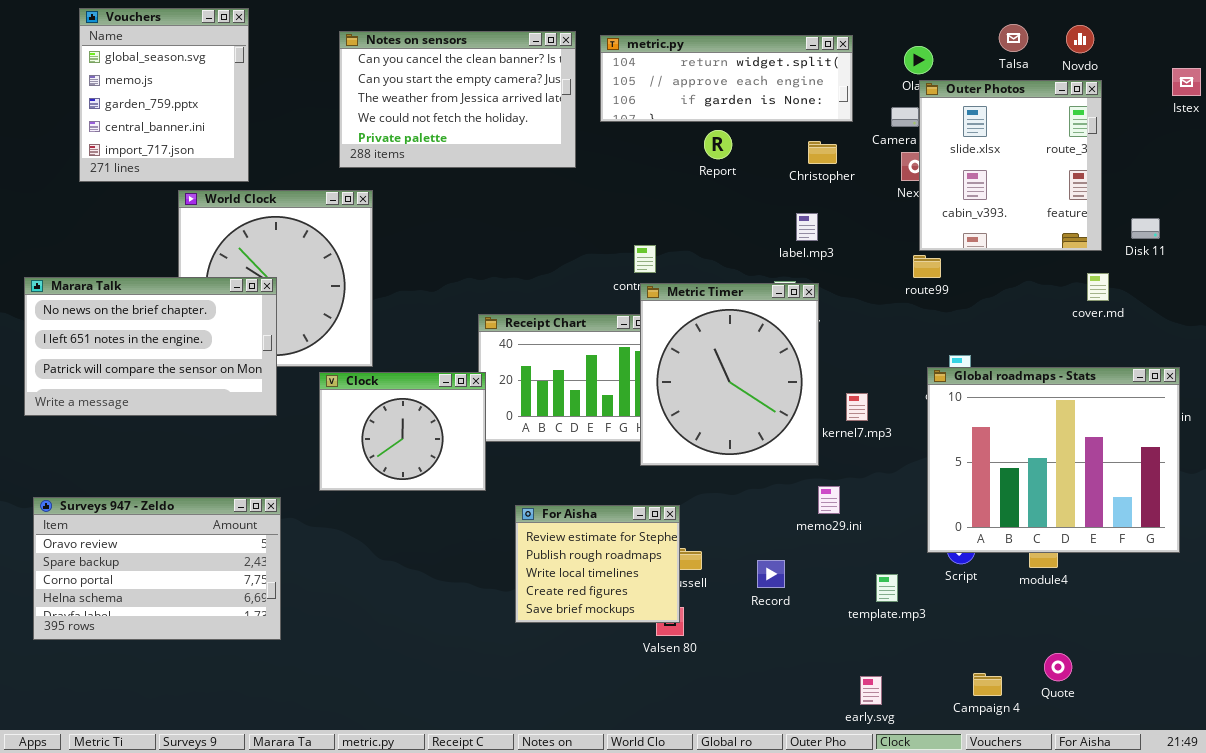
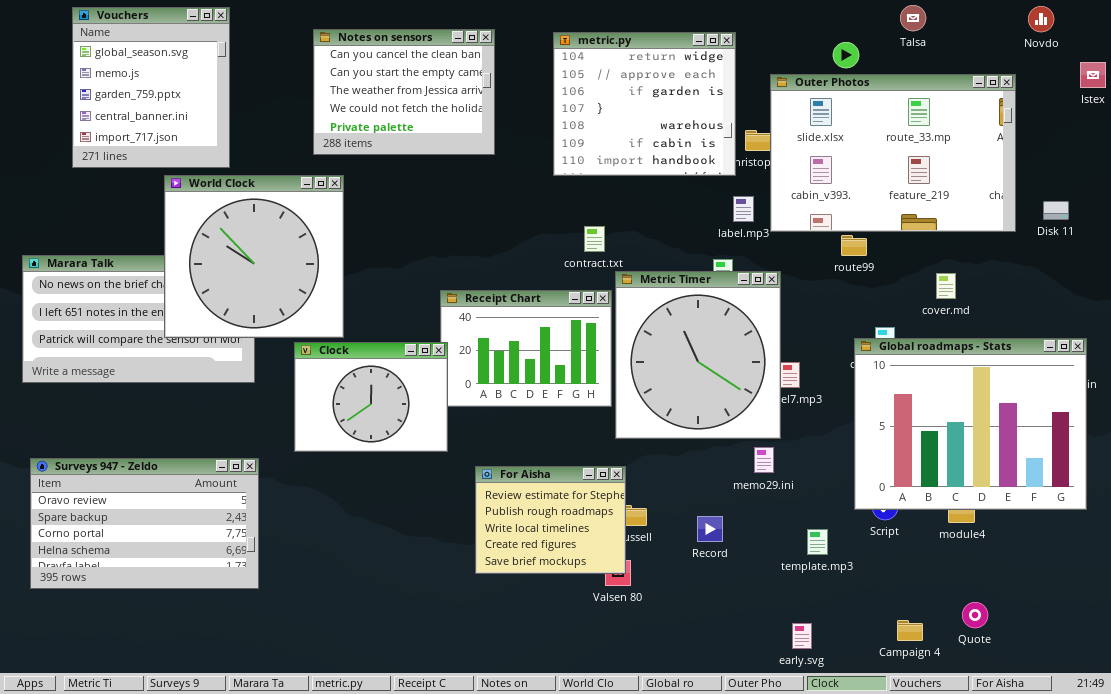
Talsa: [999,24,1028,52] -> [900,5,926,31], moved
Novdo: [1066,25,1094,53] -> [1028,6,1054,32], moved
Notes on sensors: [339,31,576,168] -> [313,29,495,155], resized
metric.py: [600,35,853,122] -> [553,32,736,176], resized
Outer Photos: [919,80,1102,251] -> [770,74,1016,232], resized
World Clock: [178,190,373,367] -> [164,175,344,338], raised
cover.md: [1087,273,1109,301] -> [936,273,956,299], moved
Metric Timer: [640,283,819,466] -> [615,271,781,439], moved

